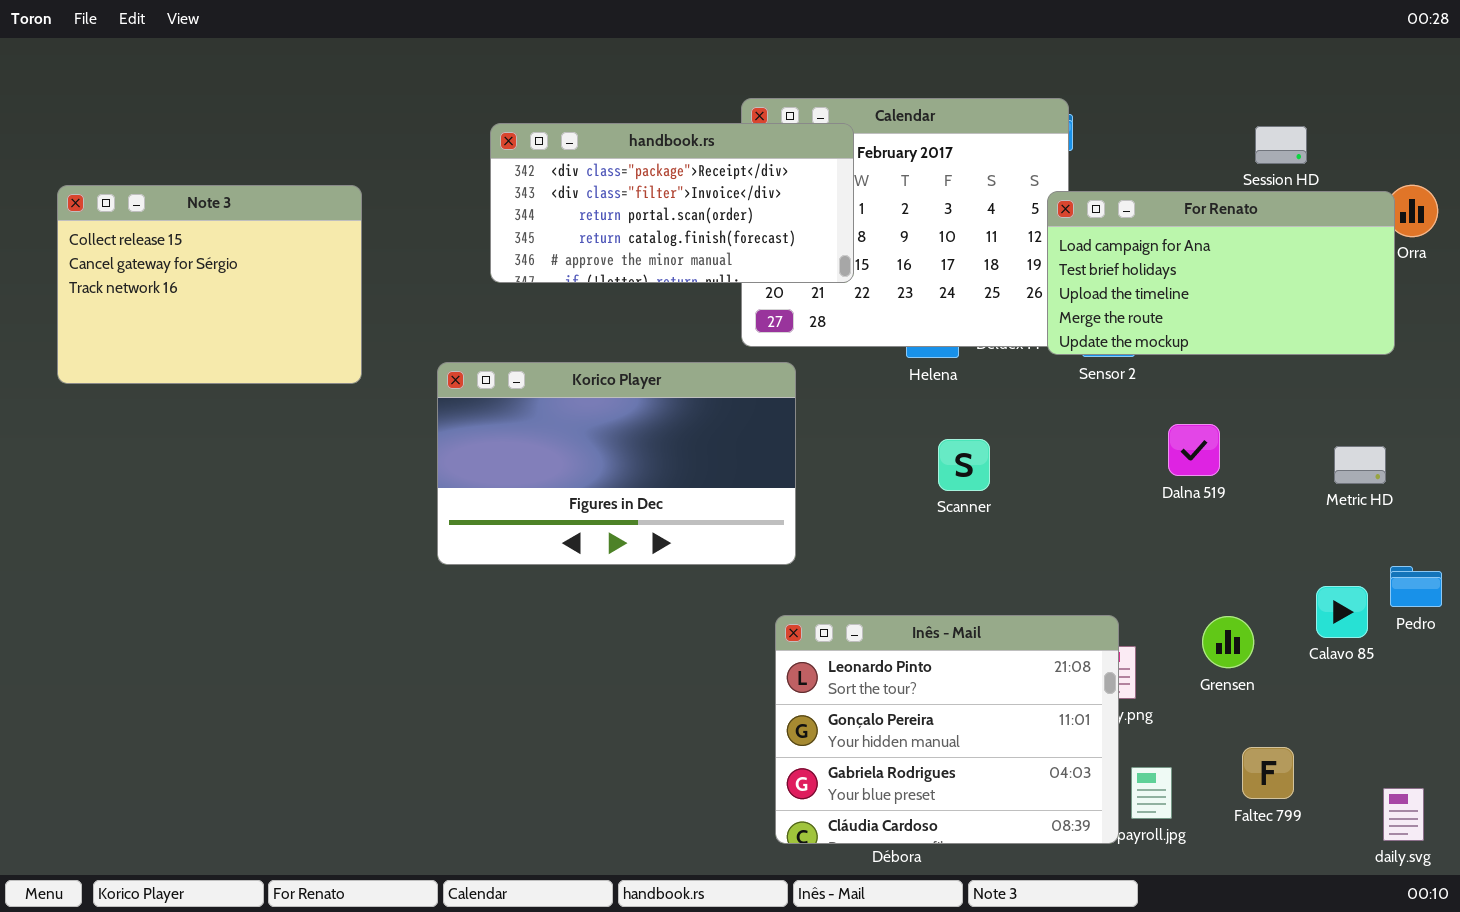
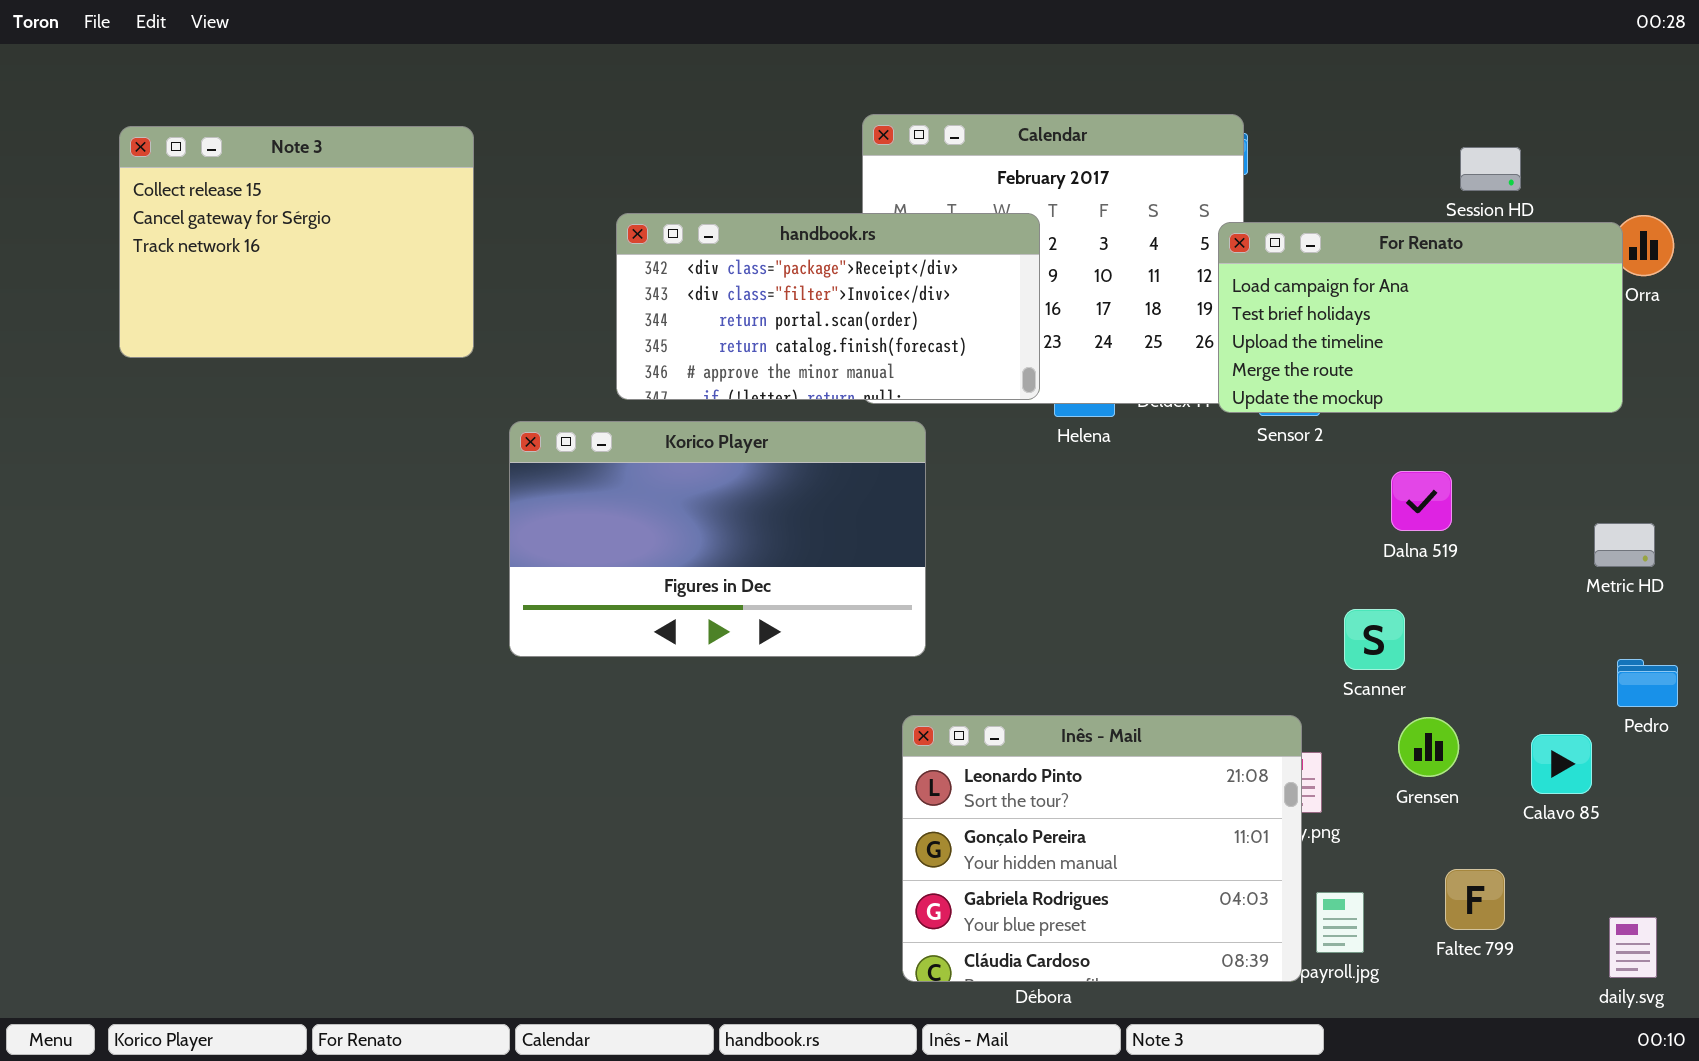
handbook.rs: [490,123,854,283] -> [616,213,1040,400], moved
Note 3: [57,185,362,384] -> [119,126,474,358], moved
Dalna 519: [1168,424,1220,476] -> [1391,471,1452,531], moved
Scanner: [938,439,990,491] -> [1344,609,1405,670], moved
Metric HD: [1334,446,1386,484] -> [1594,523,1655,567], moved
Calavo 85: [1316,586,1368,638] -> [1531,734,1592,794], moved

